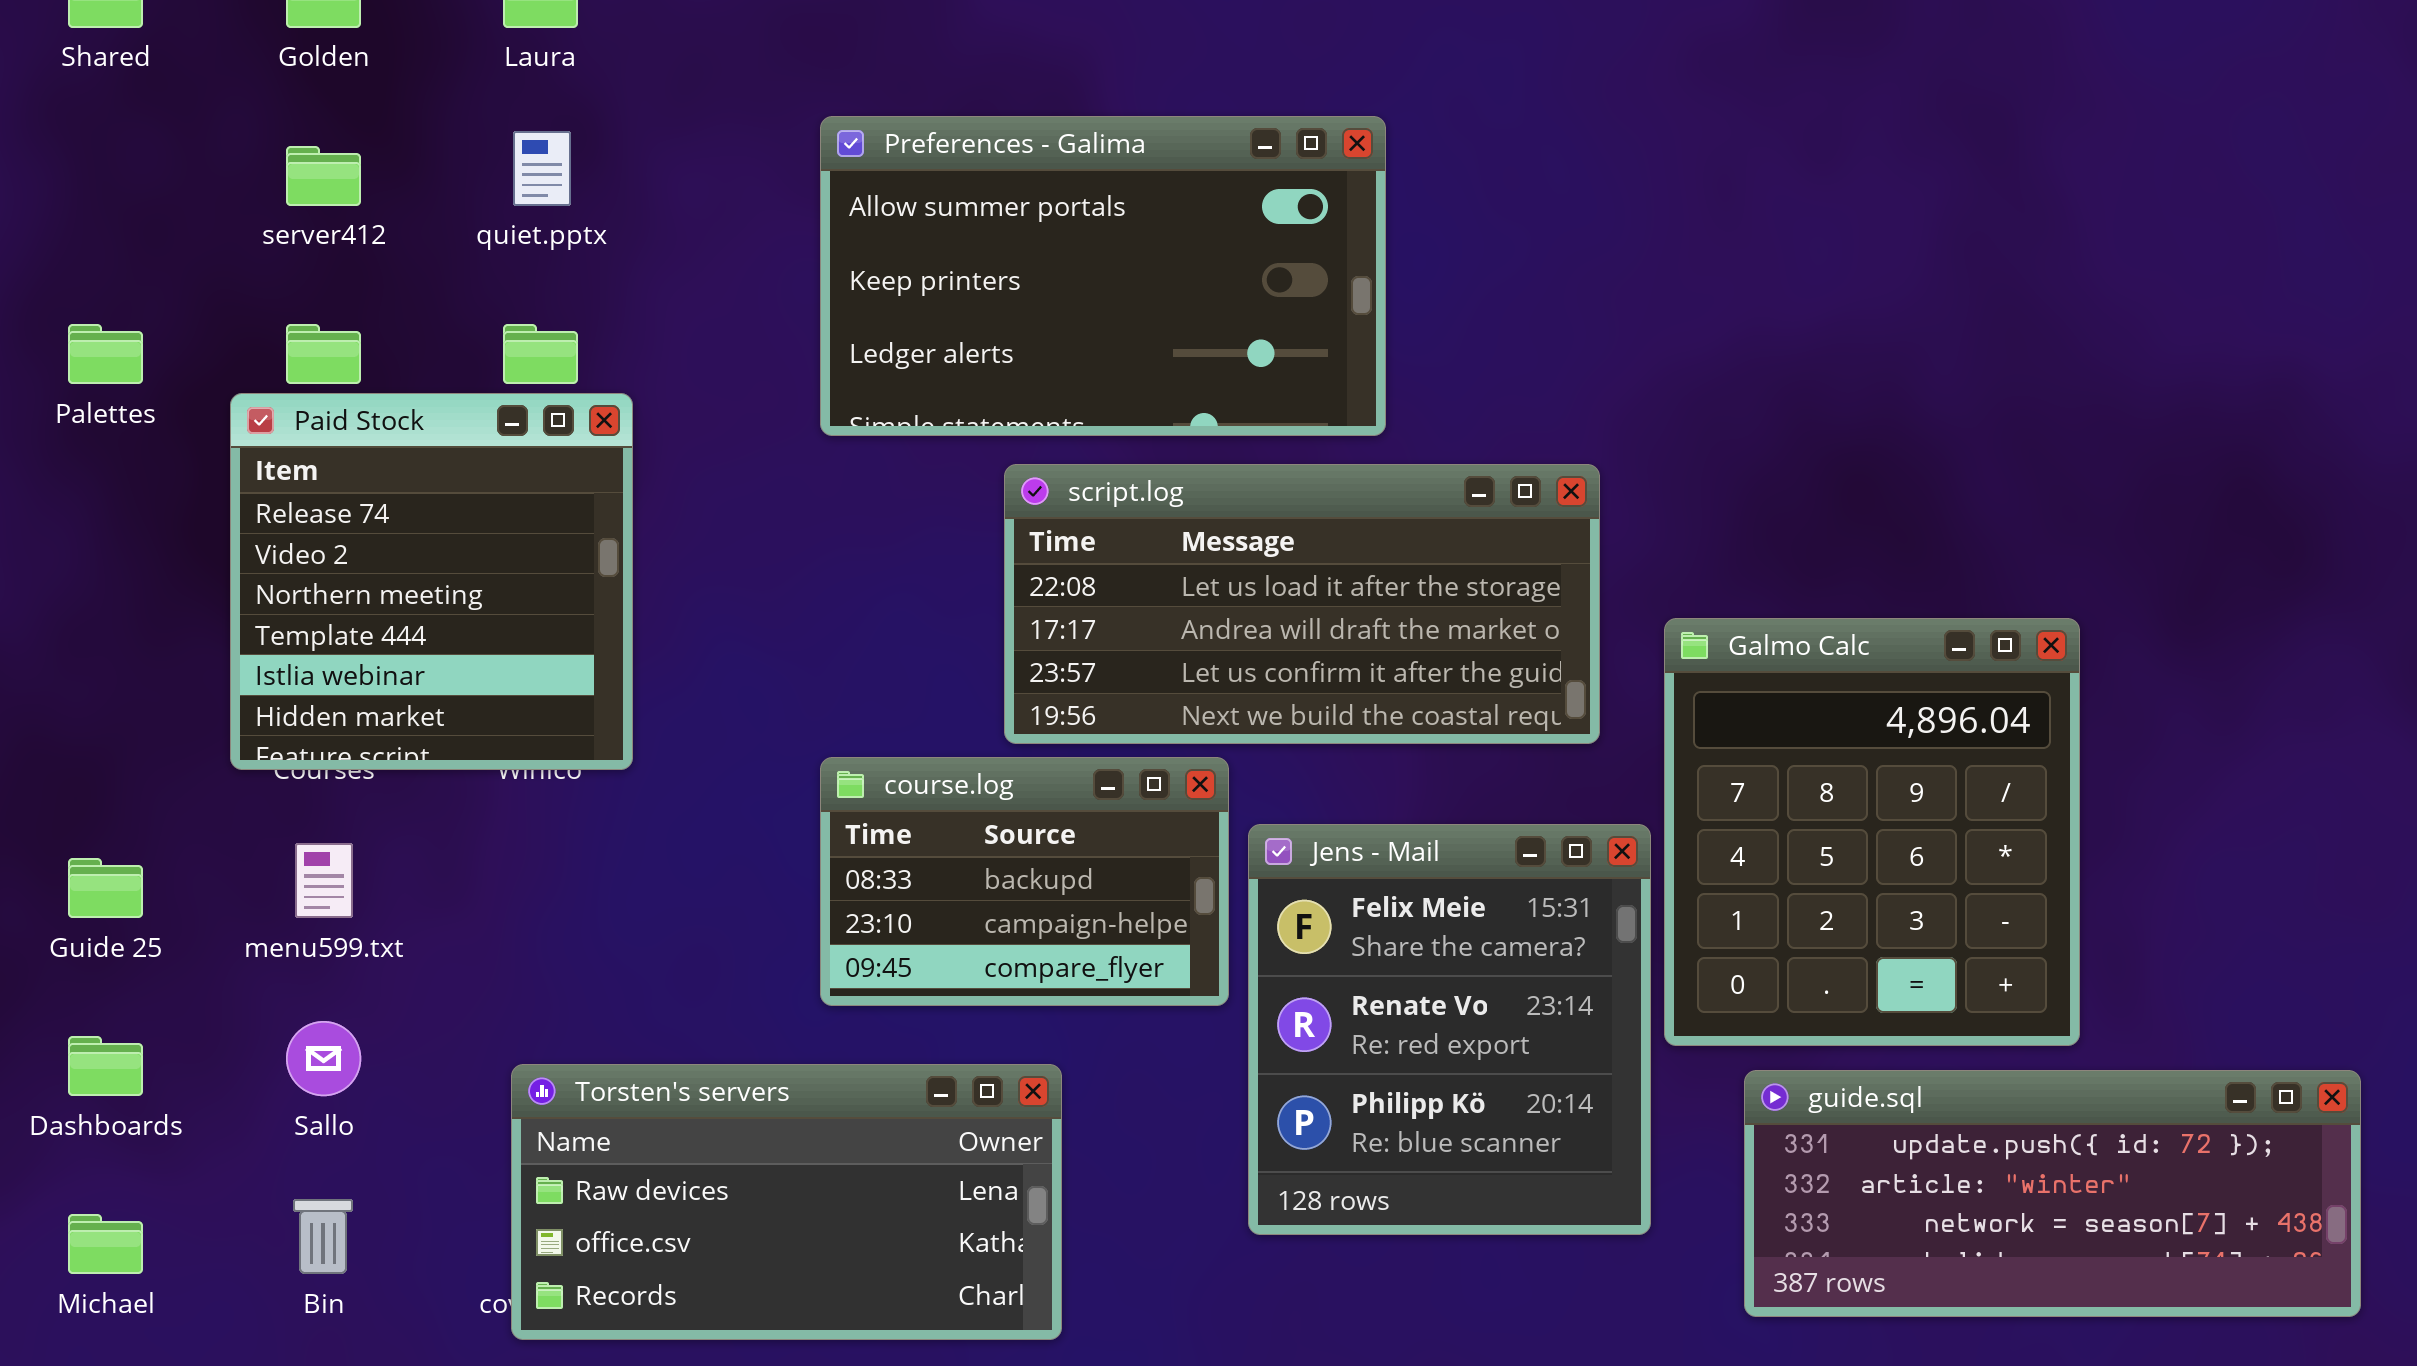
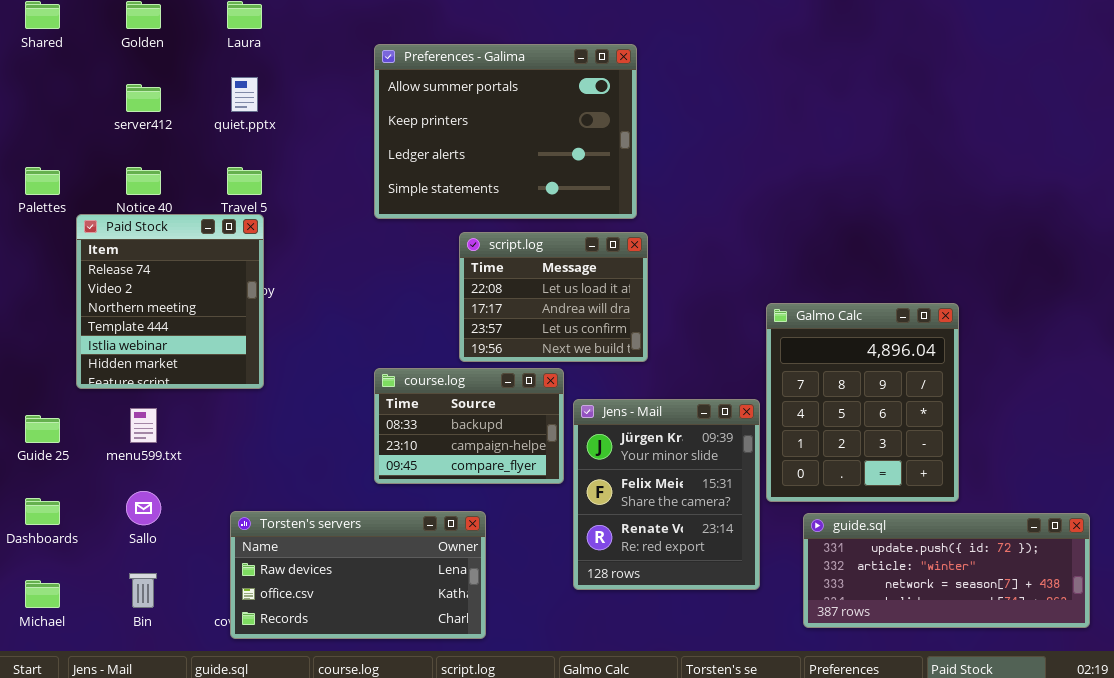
Preferences - Galima: [820,116,1386,436] -> [374,44,637,219], resized
Paid Stock: [230,393,633,770] -> [76,214,264,389], moved
script.log: [1004,464,1600,744] -> [459,232,648,362], resized
Jens - Mail: [1248,824,1651,1235] -> [573,399,760,590], scrolled up 1 row

